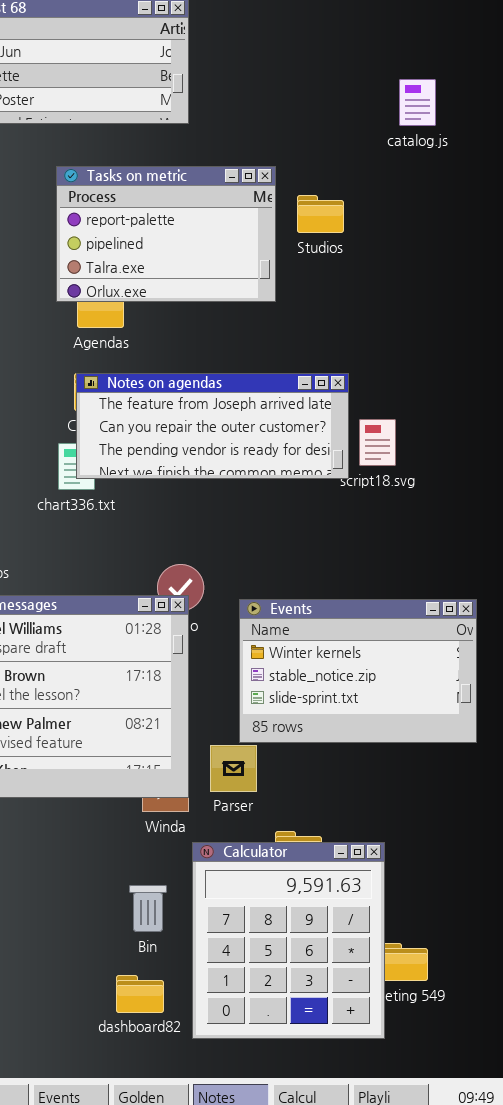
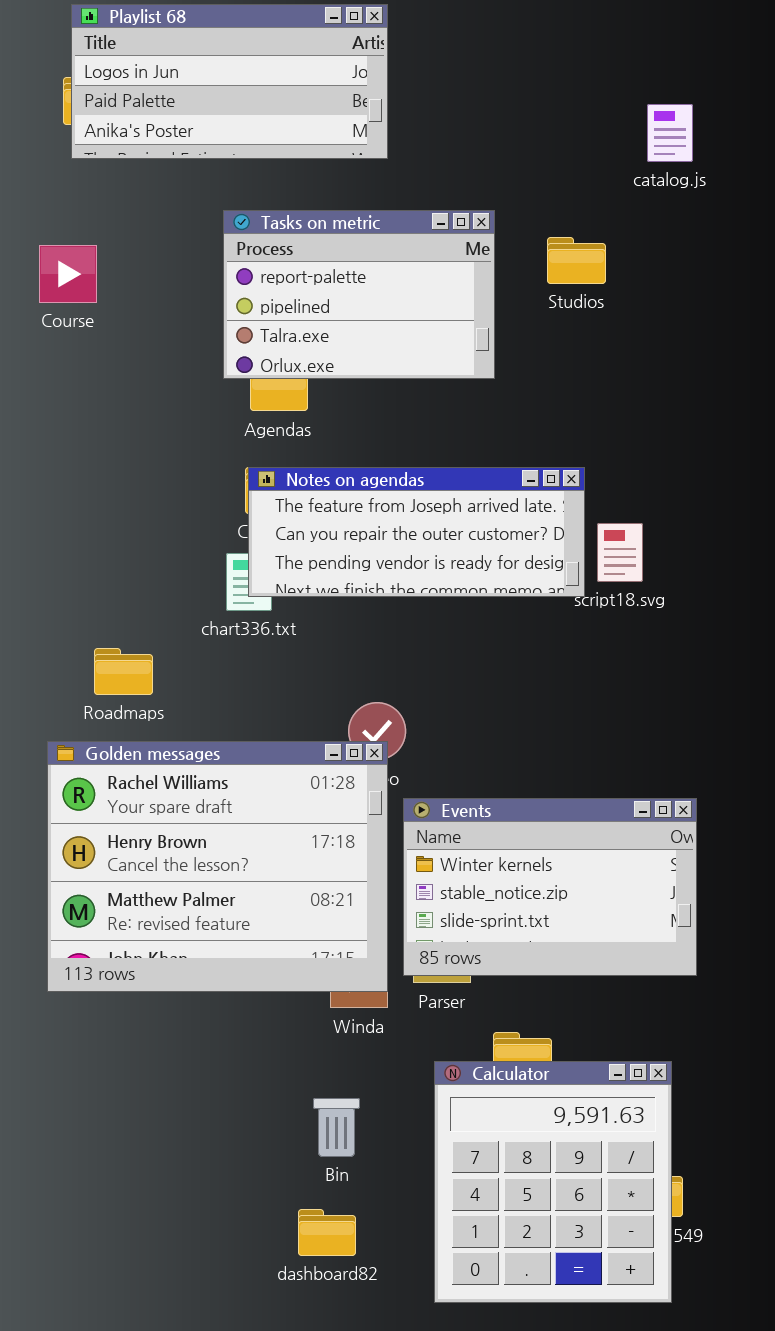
Studios: [297,195,344,233] -> [547,237,606,284], moved
Events: [239,599,477,743] -> [403,798,697,976], moved
Calculator: [192,842,385,1039] -> [434,1061,672,1303], moved

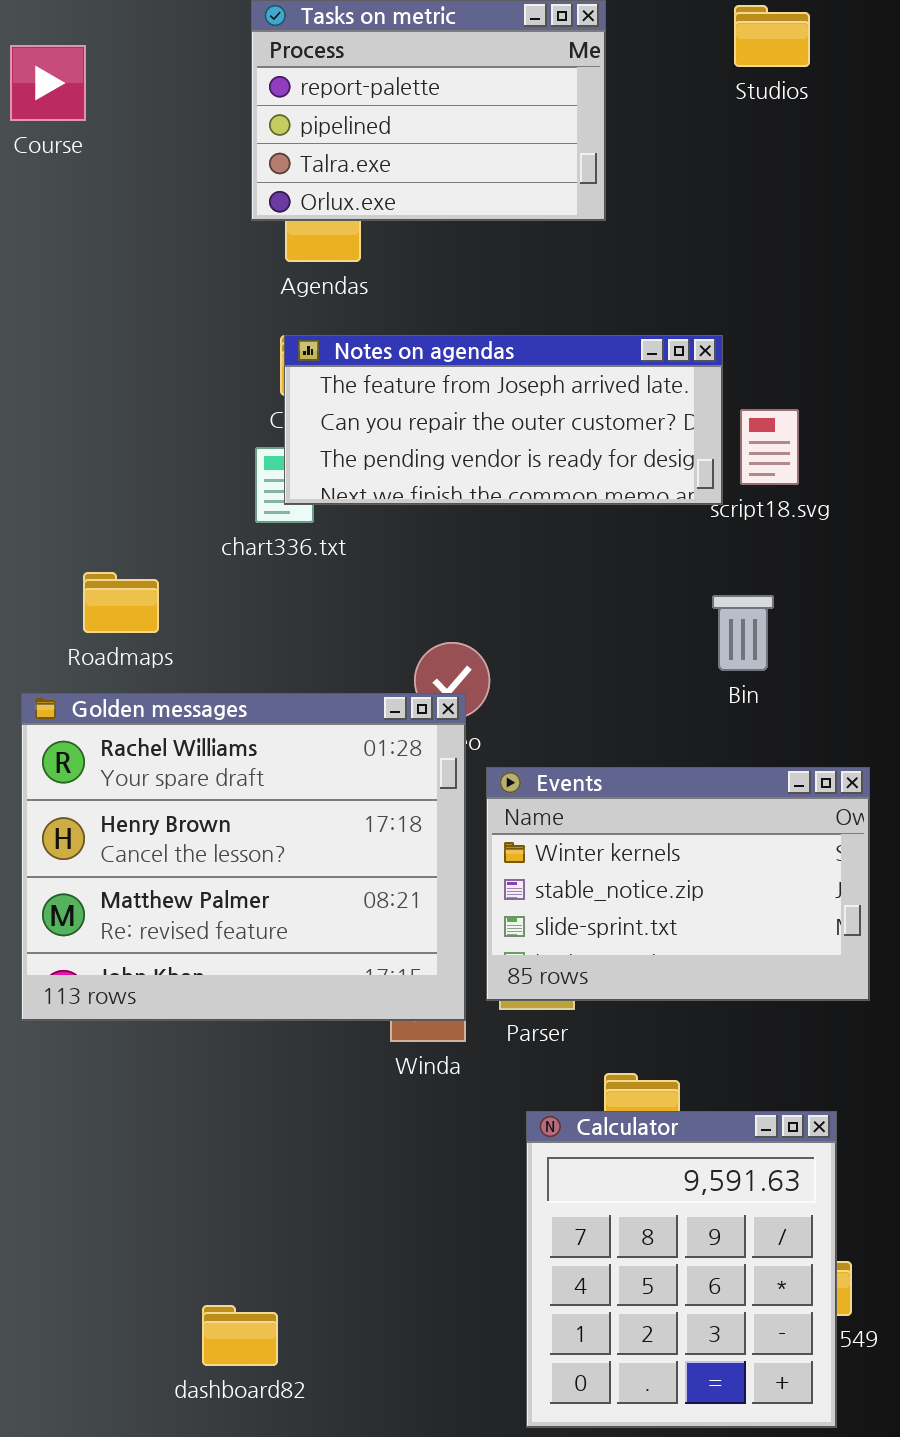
Studios: [547,237,606,284] -> [734,5,810,67], moved
Bin: [313,1098,360,1157] -> [712,595,774,671], moved
dashboard82: [298,1209,356,1256] -> [202,1305,278,1366], moved

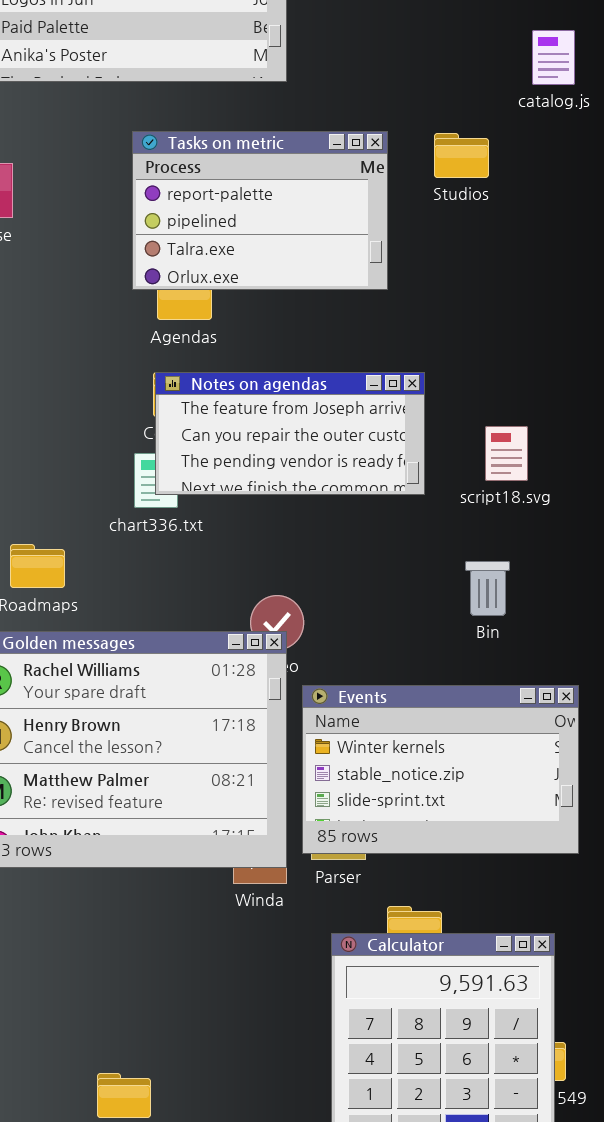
Studios: [734,5,810,67] -> [434,133,489,178], moved
Notes on agendas: [284,335,723,505] -> [155,372,425,495], resized

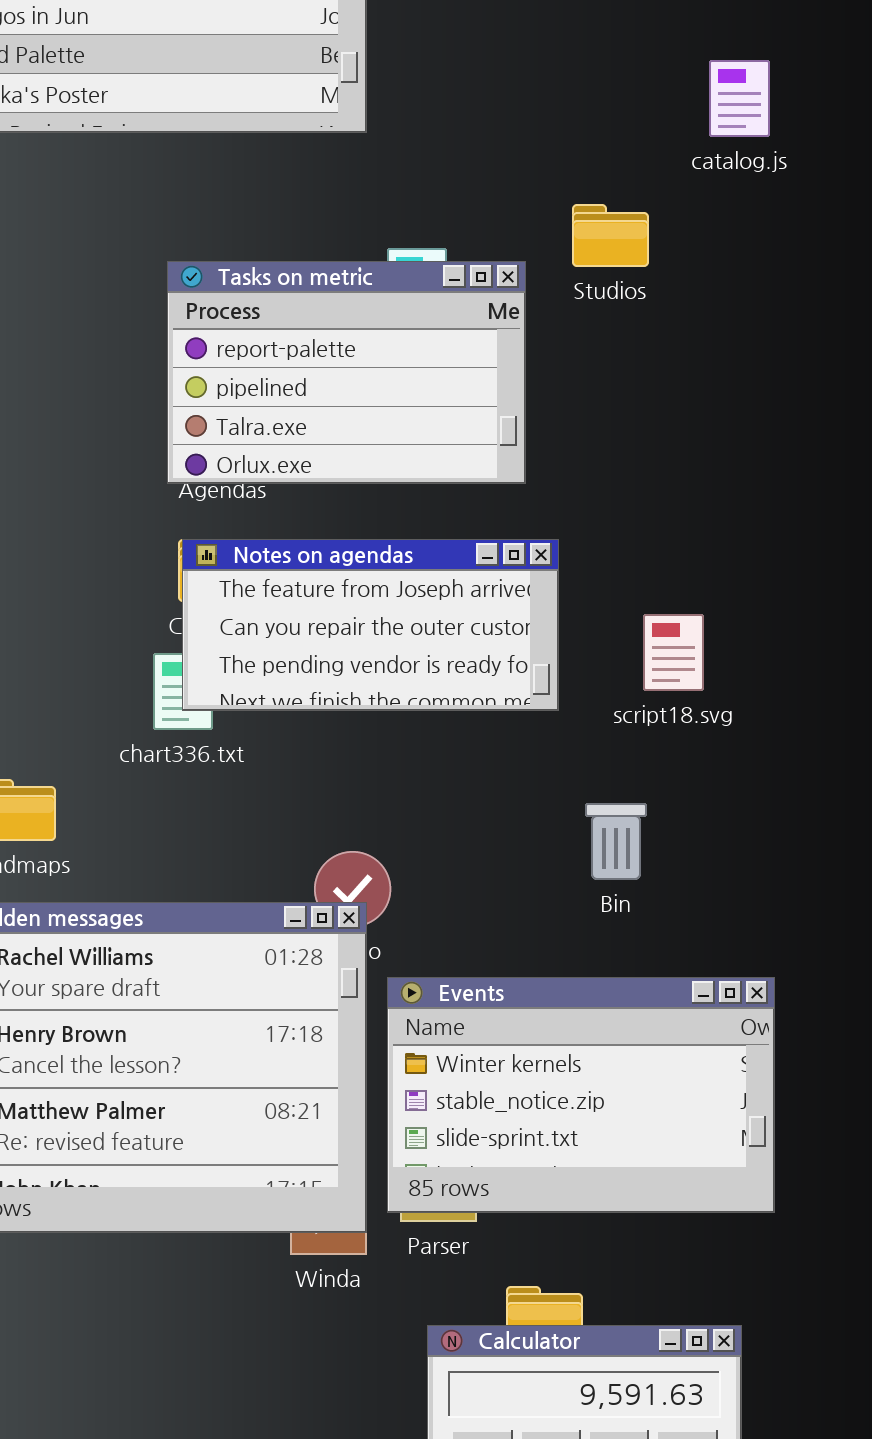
Tasks on metric: [132,131,388,290] -> [167,261,526,484], moved
Bin: [465,561,510,616] -> [585,803,647,880], moved

